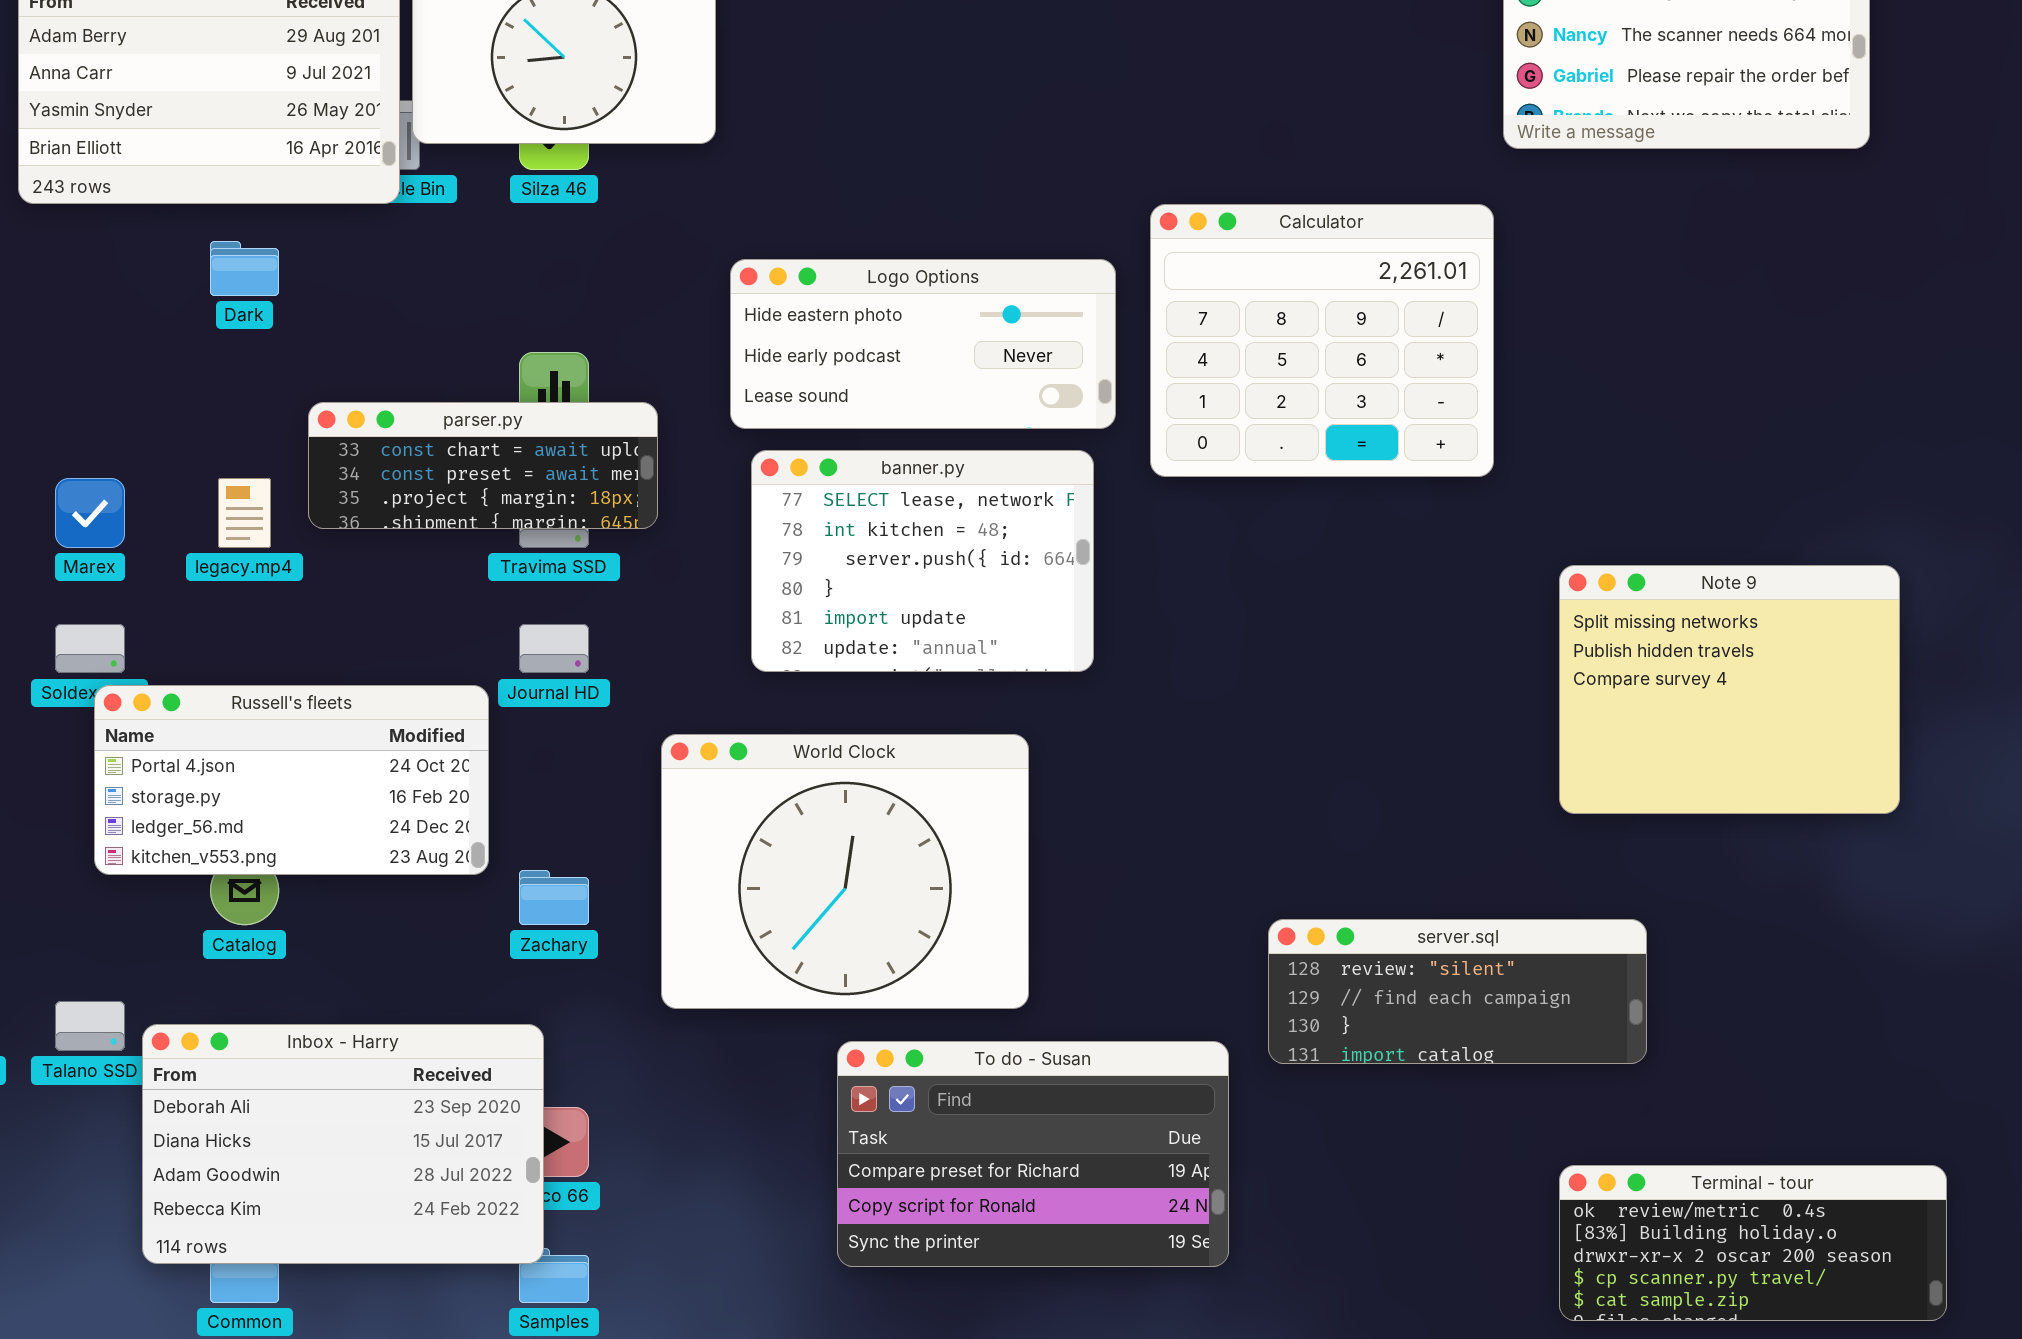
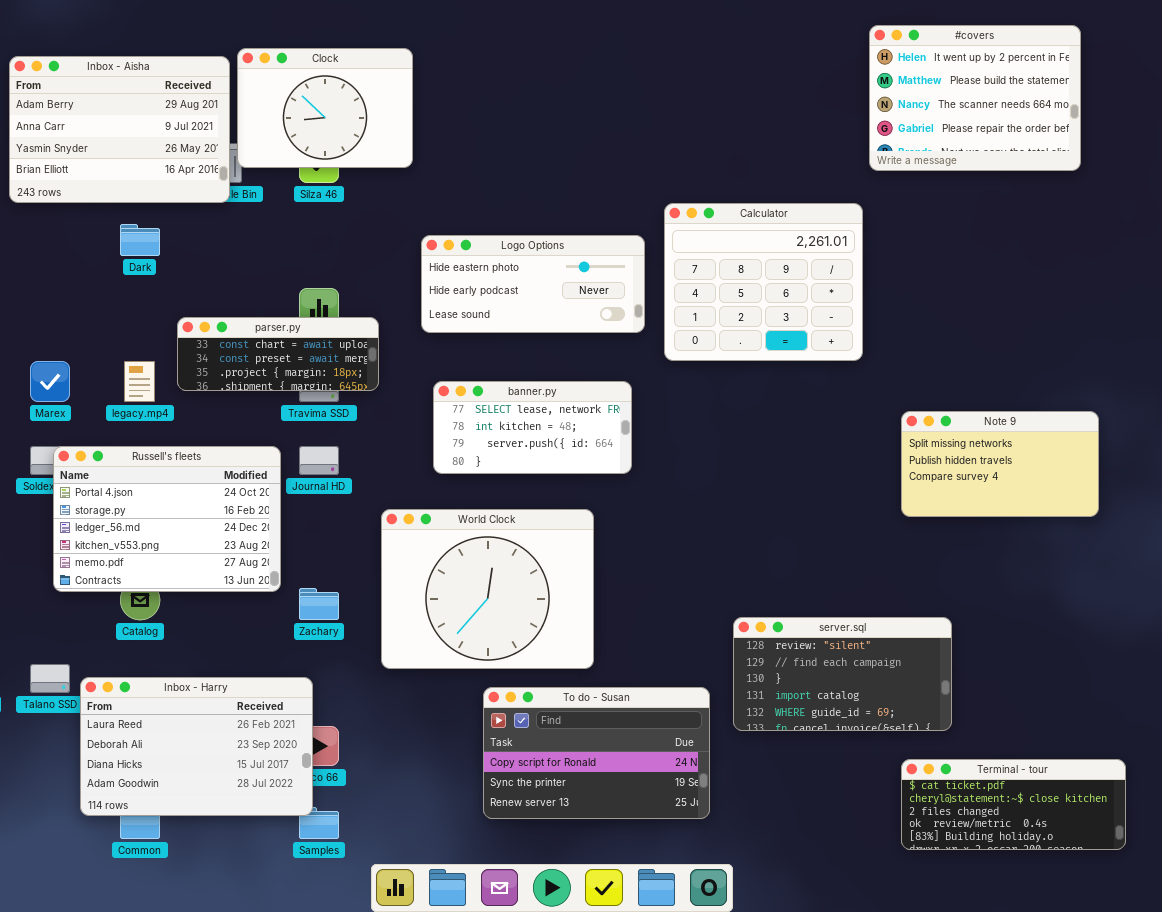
banner.py: [751,450,1094,672] -> [433,381,632,474], resized
Note 9: [1559,565,1900,814] -> [901,411,1099,517], resized
Russell's fleets: [94,685,489,875] -> [53,446,281,592], resized
server.sql: [1268,919,1647,1064] -> [733,617,952,731], resized
Inbox - Harry: [142,1024,544,1264] -> [80,677,313,816], scrolled up 1 row
To do - Susan: [837,1041,1229,1267] -> [483,687,710,819], scrolled down 1 row
Terminal - tour: [1559,1165,1947,1321] -> [901,759,1126,850], scrolled up 3 rows

